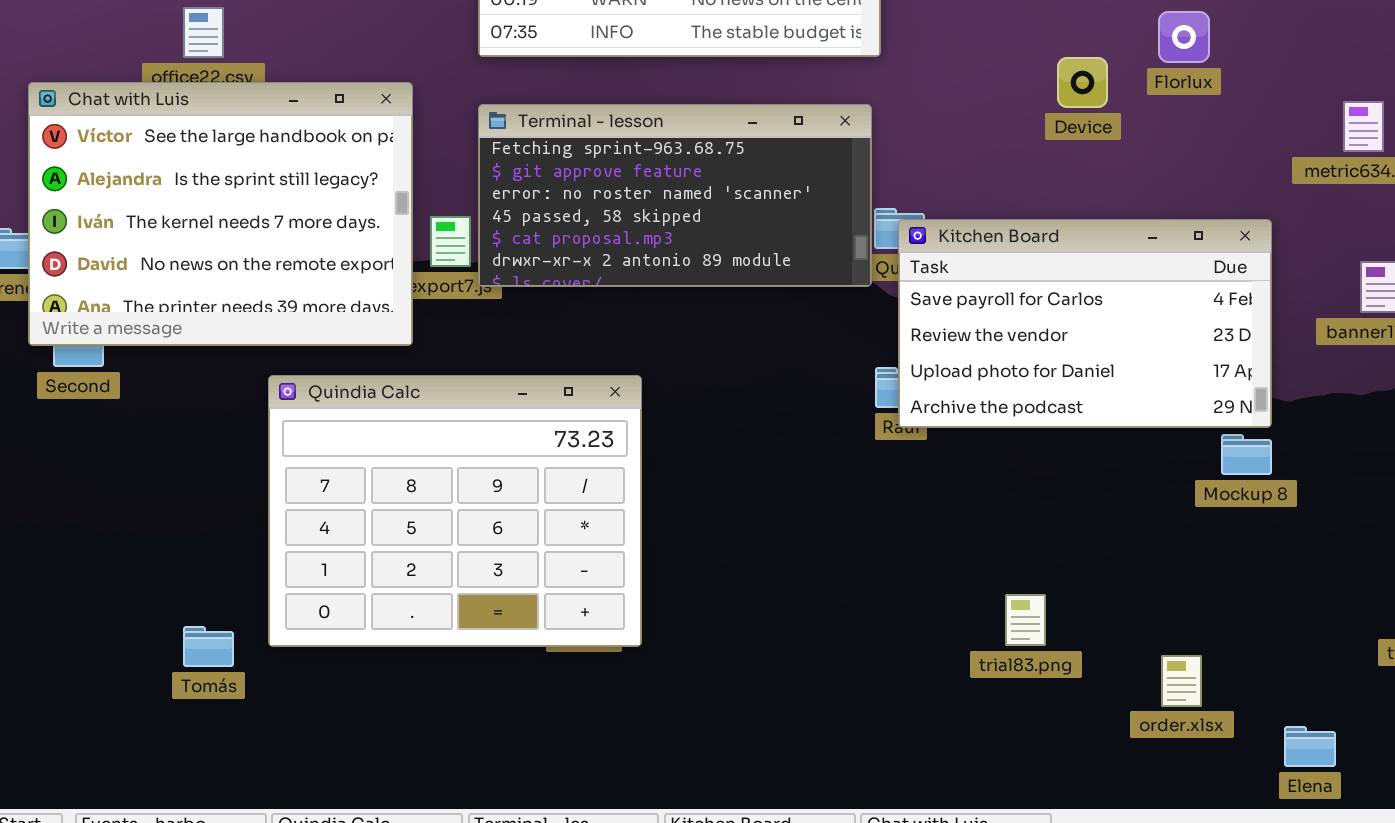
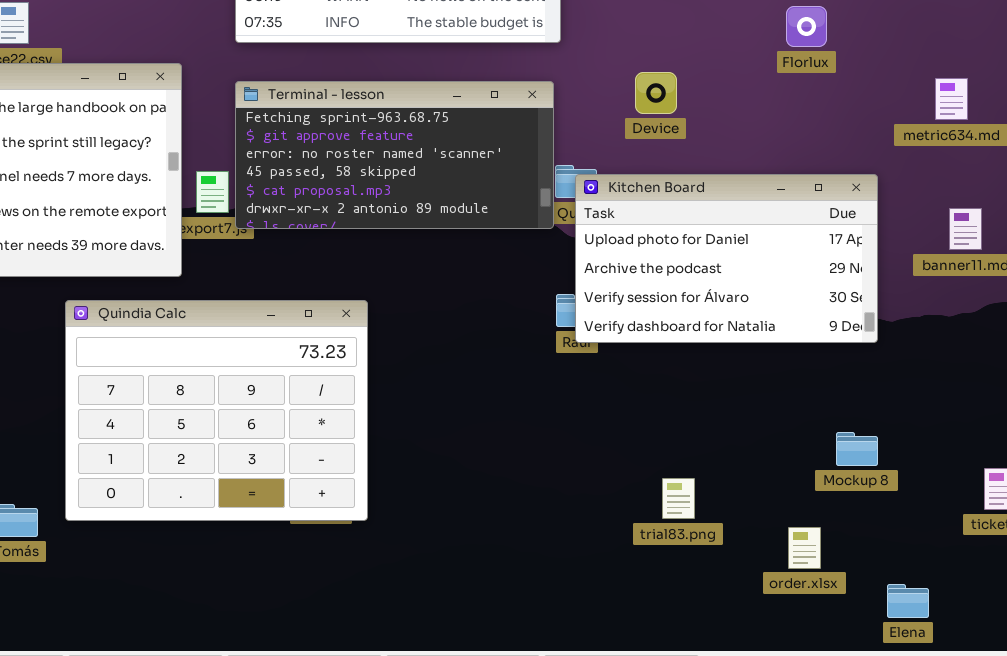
Device: [1057,57,1108,108] -> [635,72,677,114], moved
Kitchen Board: [898,219,1272,428] -> [575,174,878,343], scrolled down 2 rows
Mockup 8: [1221,434,1272,475] -> [836,432,878,466], moved

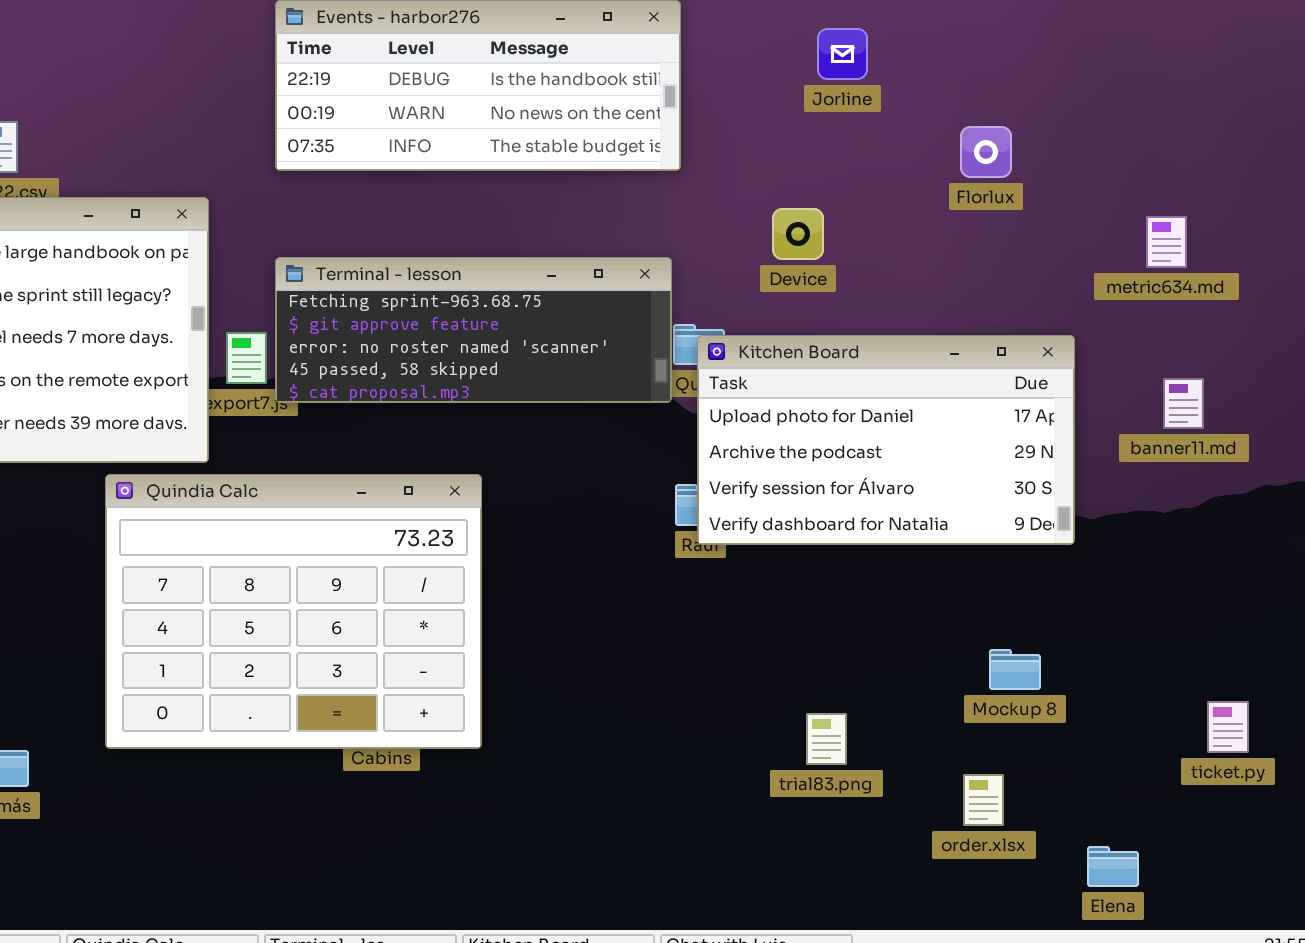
Terminal - lesson: [235,81,554,229] -> [275,257,672,403], resized
Quindia Calc: [65,300,368,521] -> [105,474,482,749], moved
Mockup 8: [836,432,878,466] -> [989,649,1041,690], moved

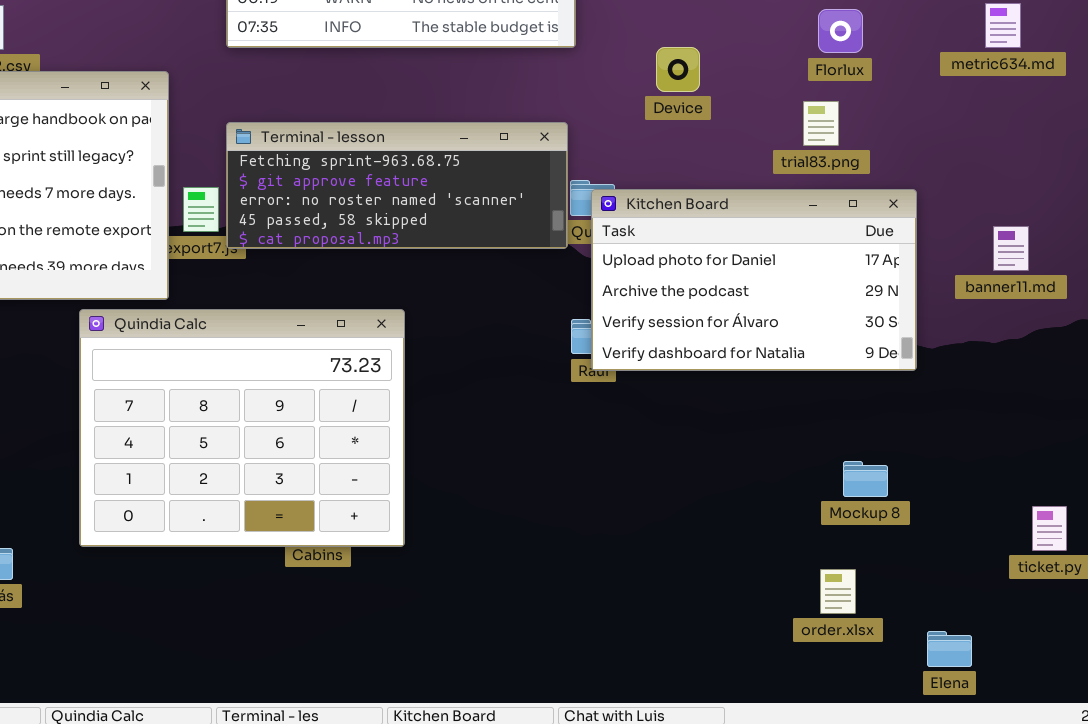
Device: [772,208,824,260] -> [656,47,700,92], moved
metric634.md: [1146,216,1187,268] -> [985,3,1021,48], moved
trial83.png: [806,713,847,765] -> [803,101,839,146], moved

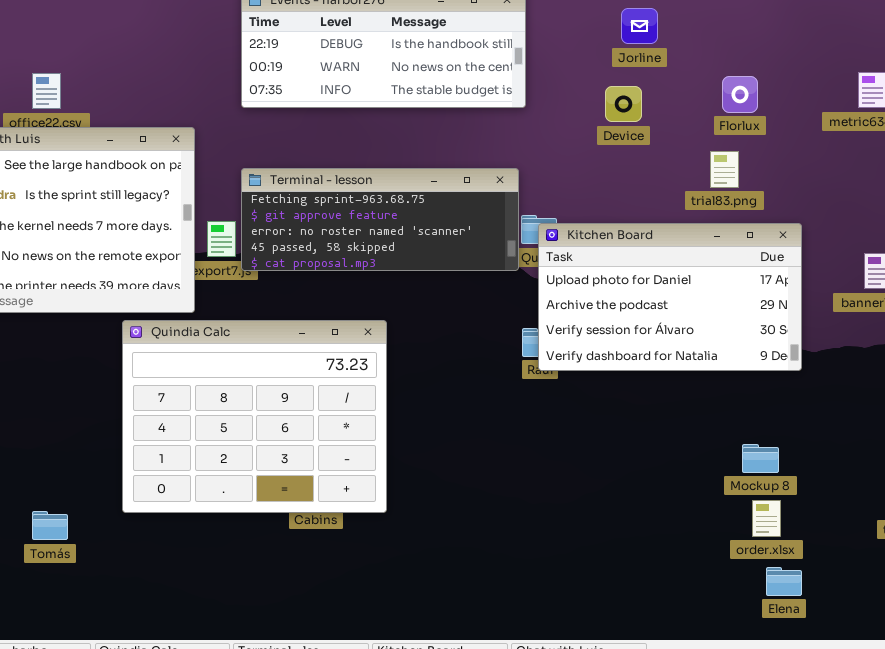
Device: [656,47,700,92] -> [605,86,642,122], moved
order.xlsx: [820,569,856,614] -> [752,500,781,537], moved
Elena: [927,631,972,667] -> [766,567,802,596], moved

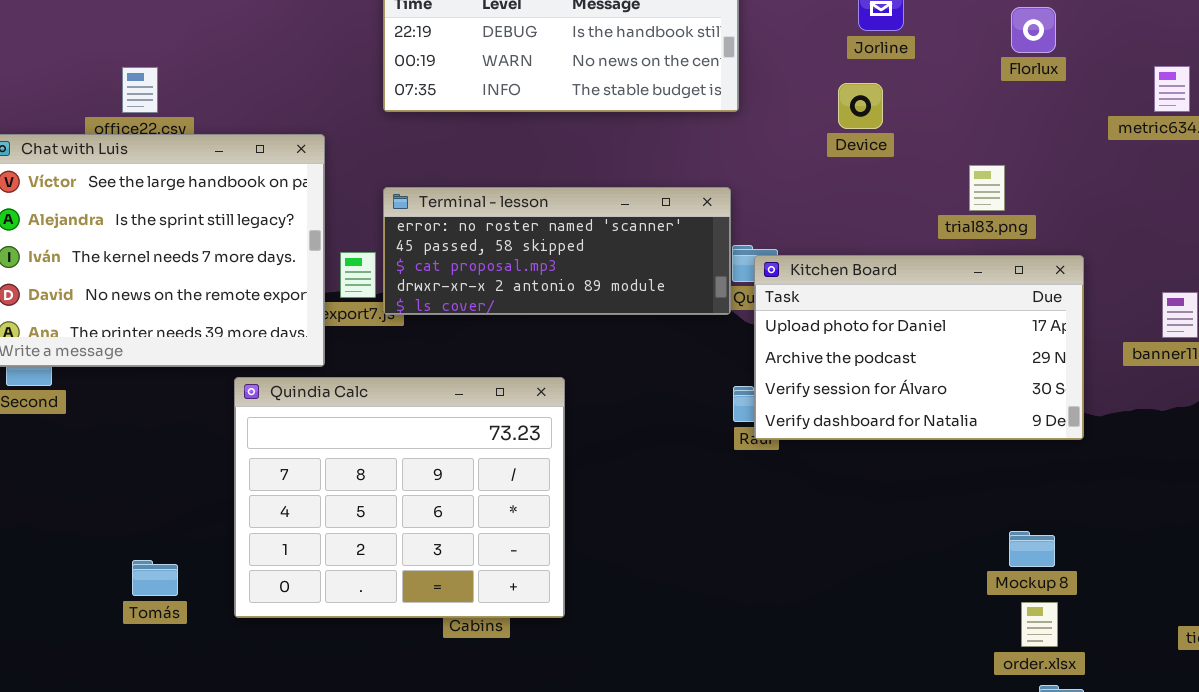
Florlux: [722,76,758,113] -> [1011,7,1056,53], moved
Terminal - lesson: [241,168,519,271] -> [383,187,731,315], scrolled down 2 rows
Tomás: [32,511,68,540] -> [132,560,178,596], moved

